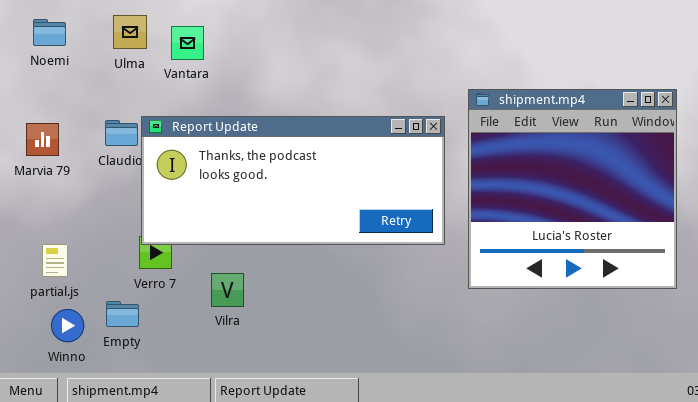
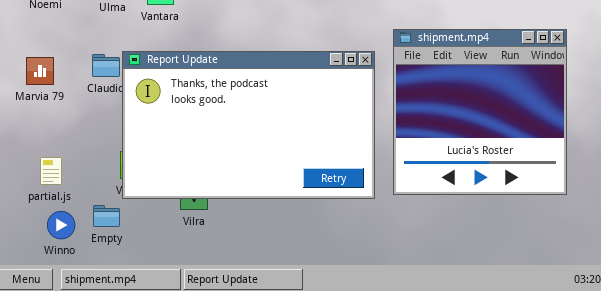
Report Update: [141,116,445,245] -> [122,51,375,199], resized

